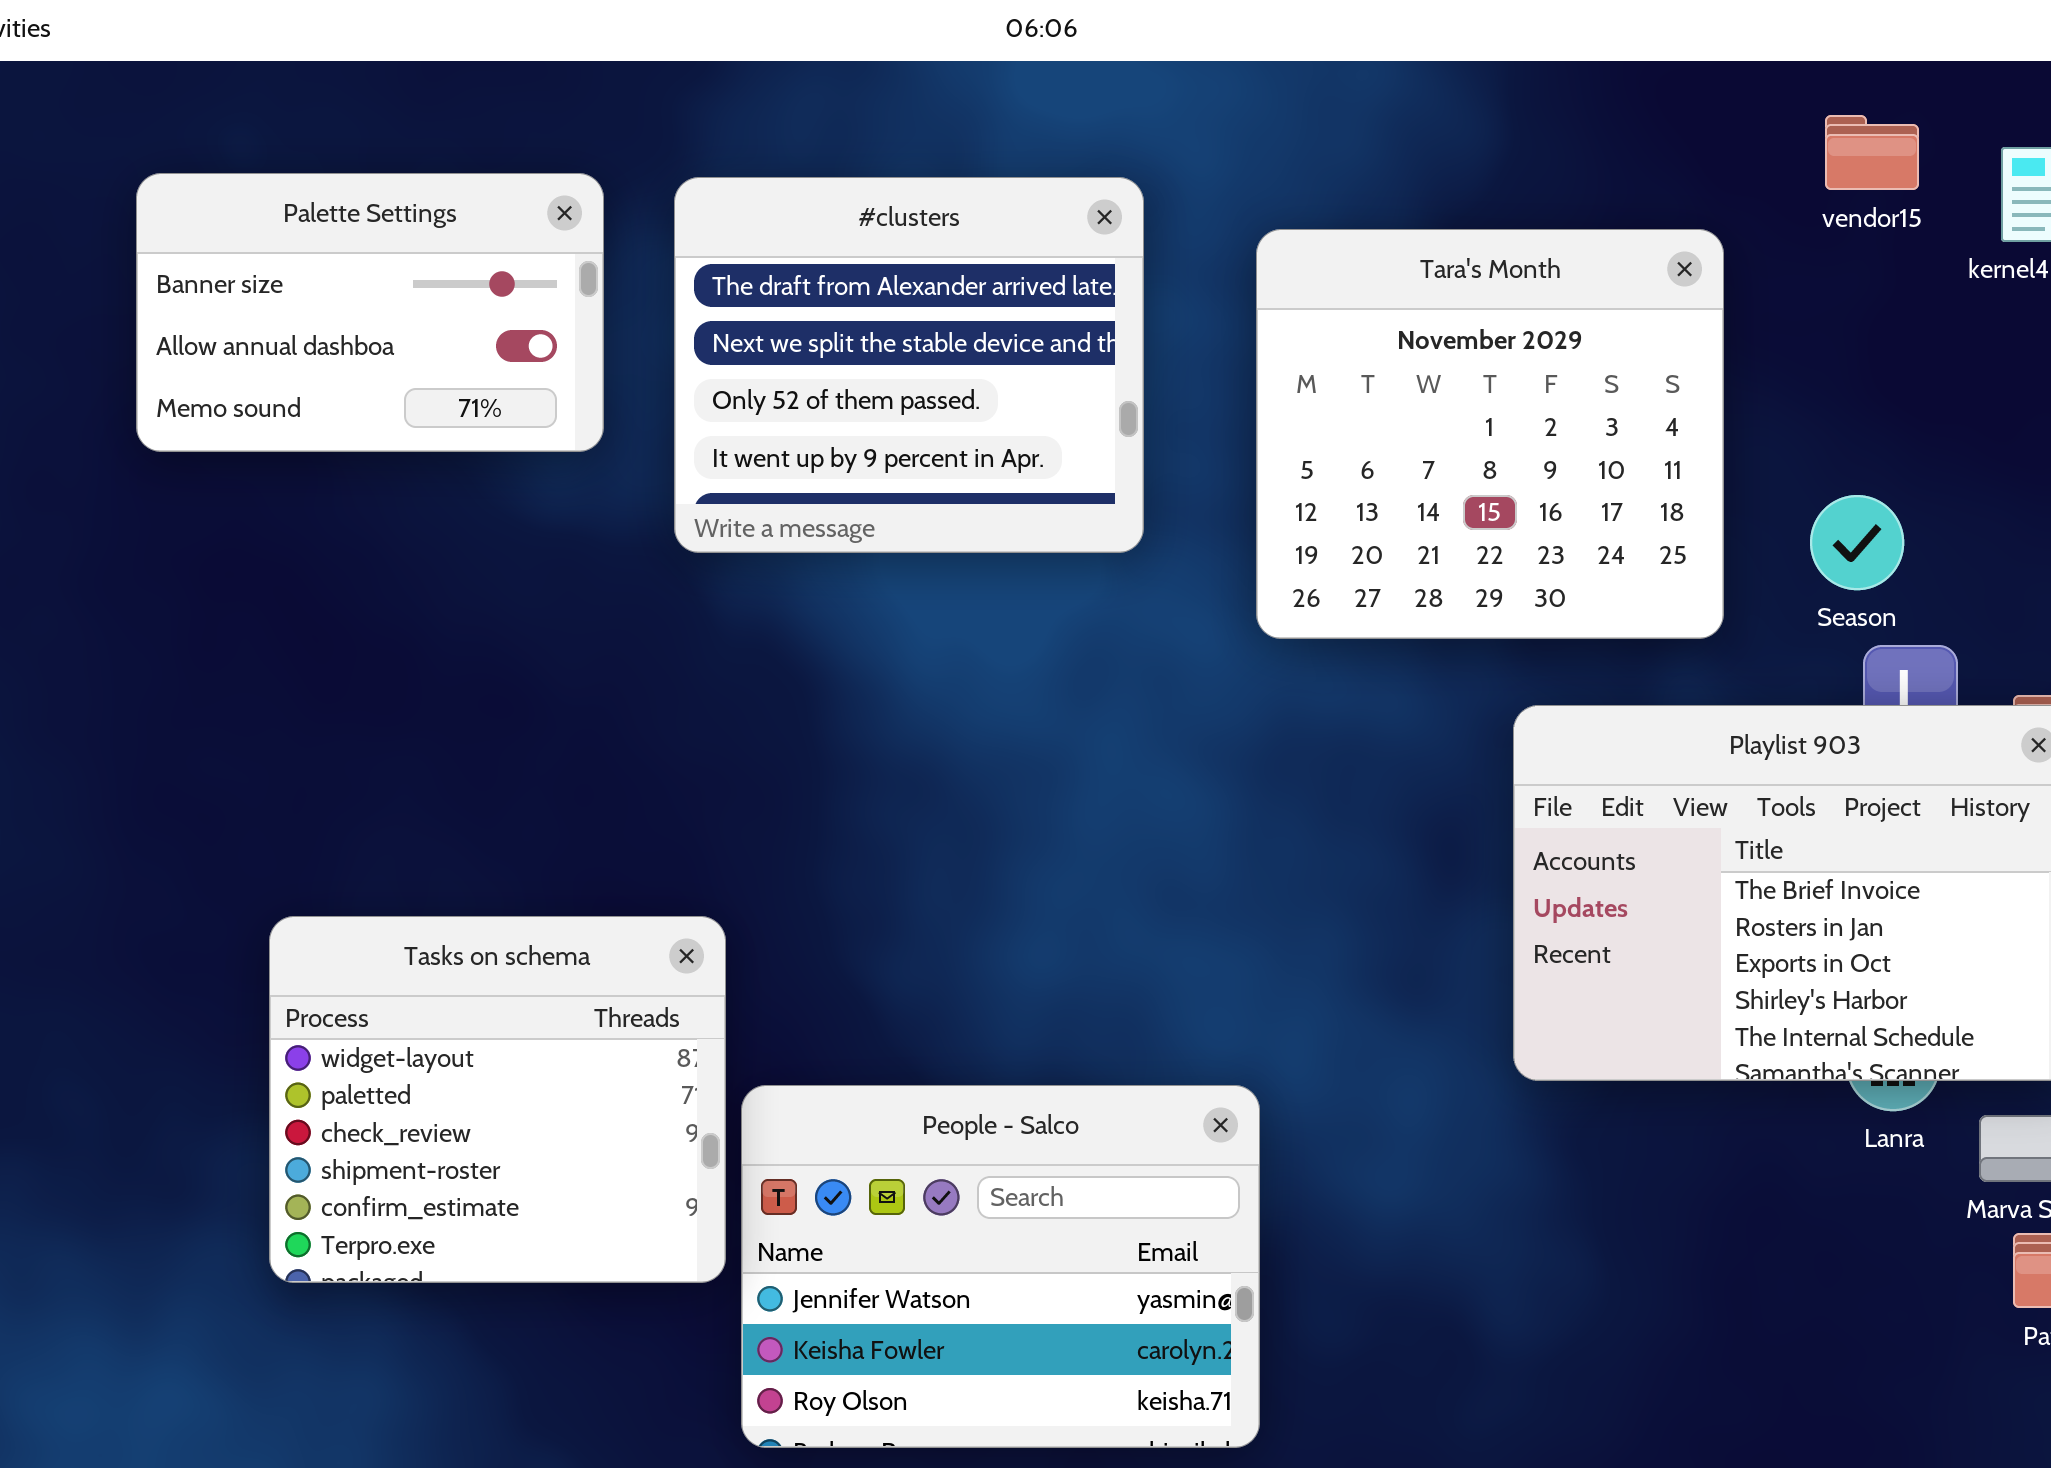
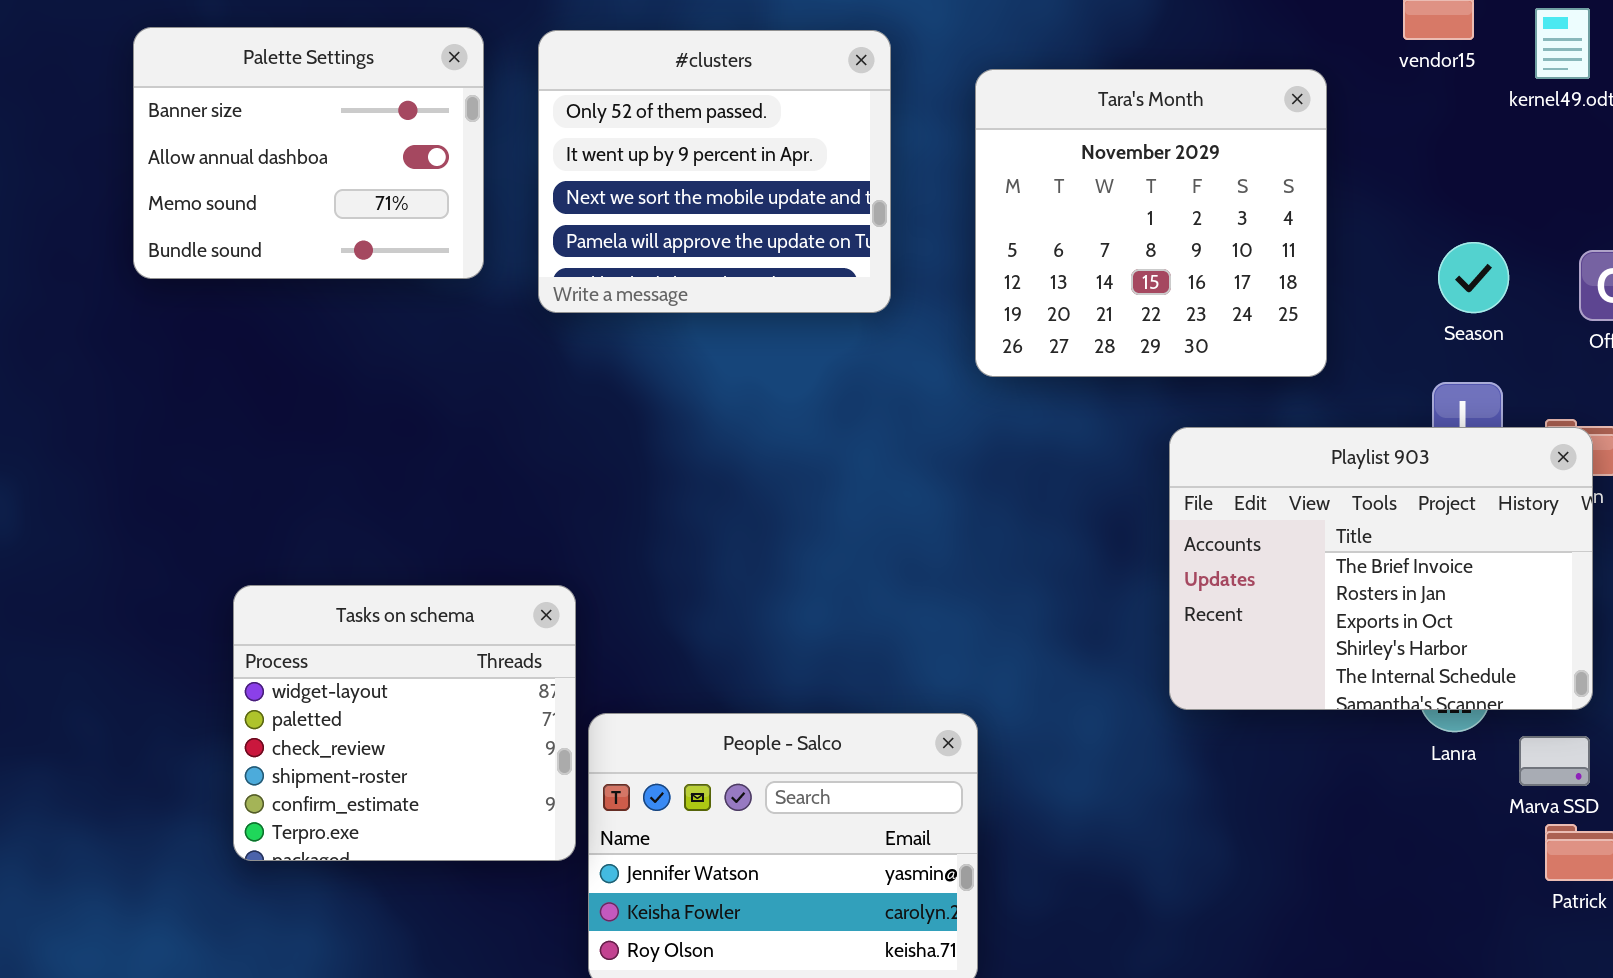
Palette Settings: [136,173,604,452] -> [133,27,484,279], resized
#clusters: [674,177,1144,553] -> [538,30,891,313], scrolled down 2 rows
Season: [1810,495,1904,590] -> [1438,242,1509,313], moved

